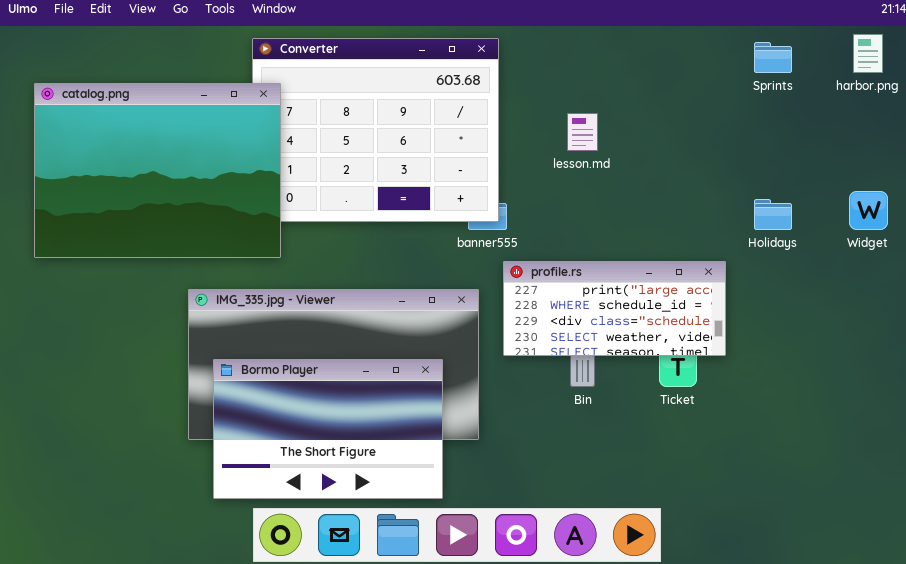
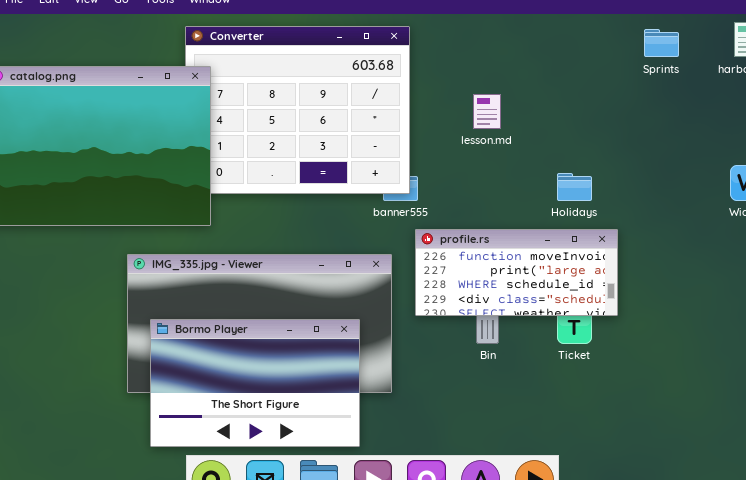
Holidays: [754,199,792,230] -> [557,173,592,201], moved
profile.rs: [503,261,726,356] -> [415,229,618,316], scrolled up 1 row

